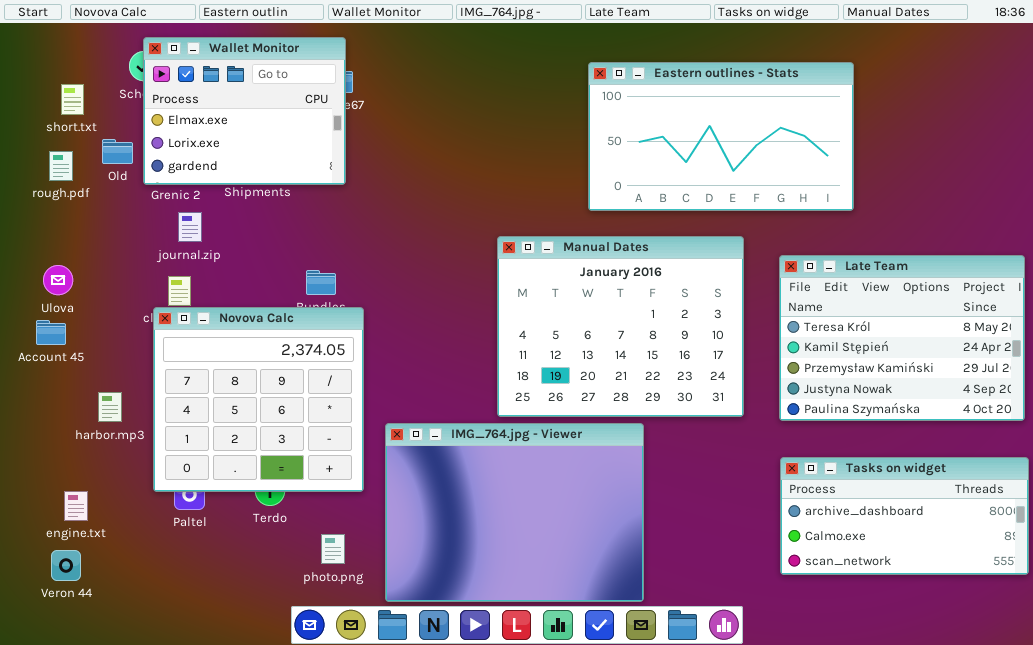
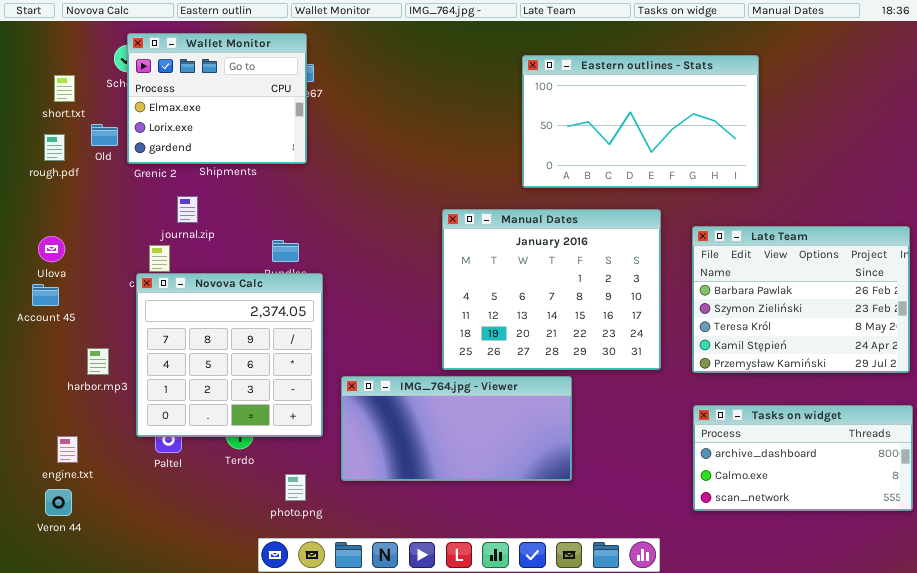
journal.zip: [178,212,202,242] -> [177,196,198,223], moved
Late Team: [779,255,1025,421] -> [692,226,910,373], scrolled up 2 rows
IMG_764.jpg - Viewer: [385,423,644,602] -> [341,376,572,481], resized

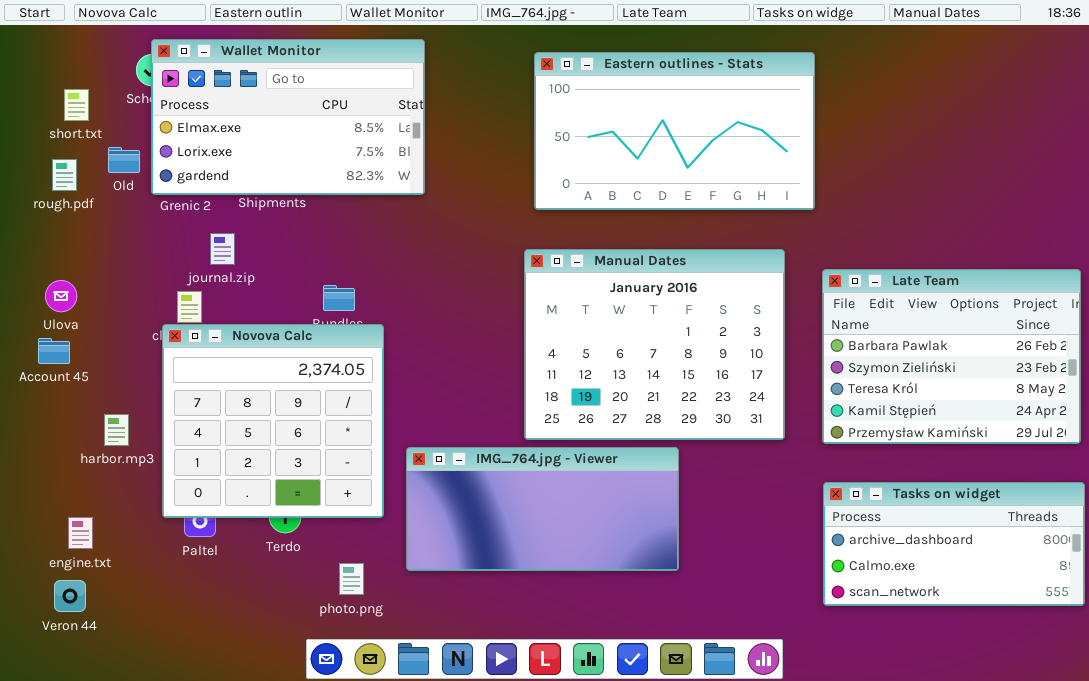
Wallet Monitor: [127,33,307,164] -> [151,39,425,195], resized
Eastern outlines - Stats: [522,55,759,188] -> [534,52,815,210], moved

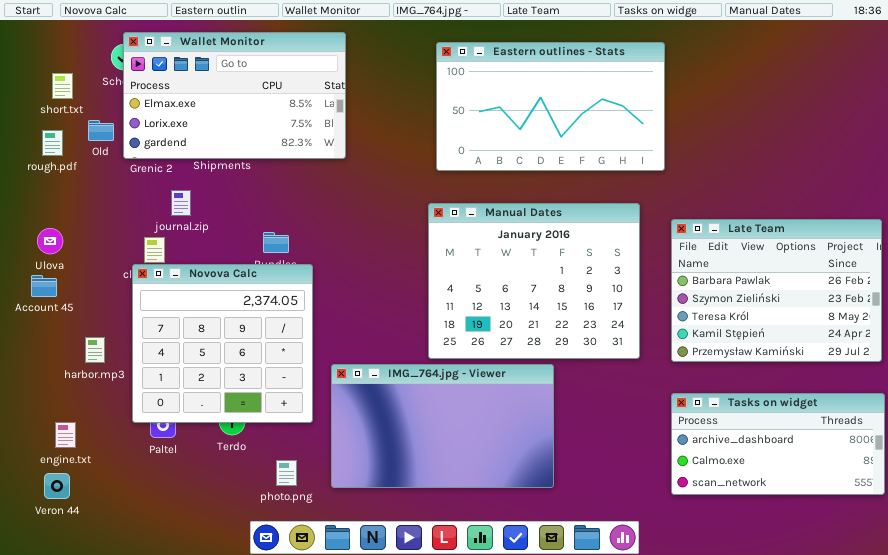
IMG_764.jpg - Viewer: [406,447,679,571] -> [331,364,554,488], resized

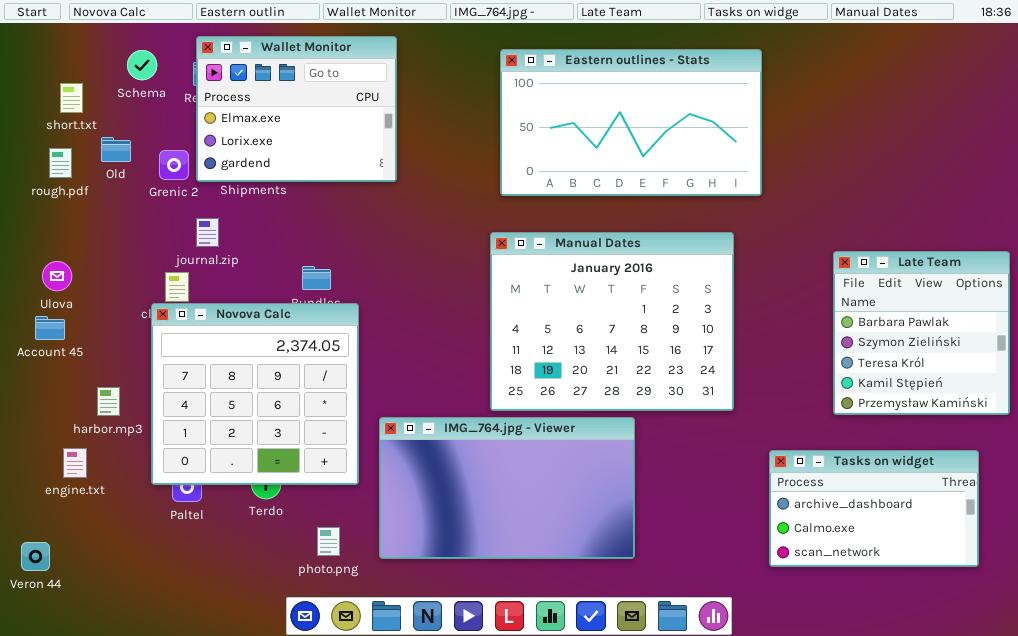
Wallet Monitor: [123,32,346,159] -> [196,36,397,182], resized
Late Team: [671,219,882,362] -> [833,251,1010,415], resized
Tasks on widget: [671,393,885,495] -> [769,450,979,567], resized
engine.txt: [55,422,76,448] -> [63,448,87,478], moved
Veron 44: [44,473,70,499] -> [21,542,50,571], moved

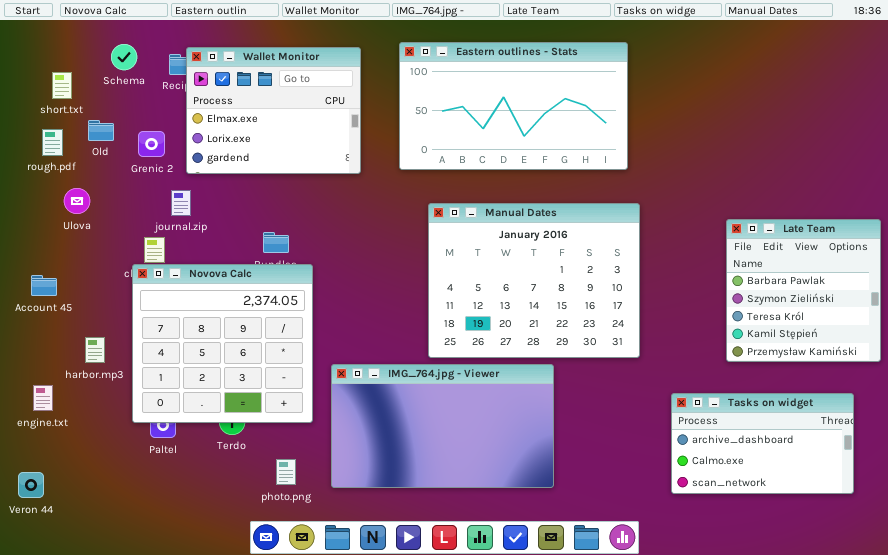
Wallet Monitor: [196,36,397,182] -> [186,47,361,174], moved
Eastern outlines - Stats: [500,49,762,196] -> [399,42,628,170], moved
Ulova: [42,261,72,291] -> [64,188,90,214], moved
engine.txt: [63,448,87,478] -> [33,385,53,411], moved

